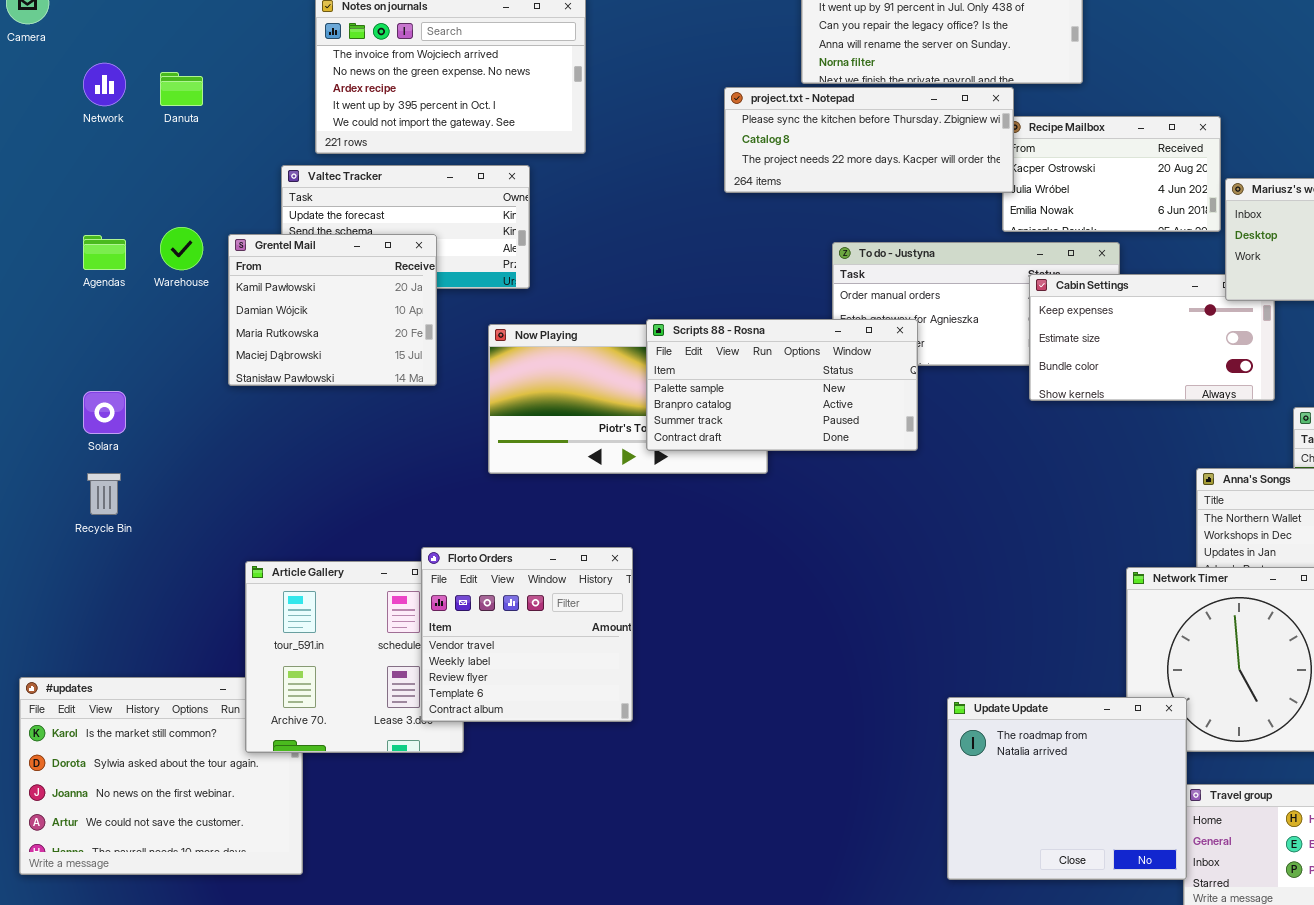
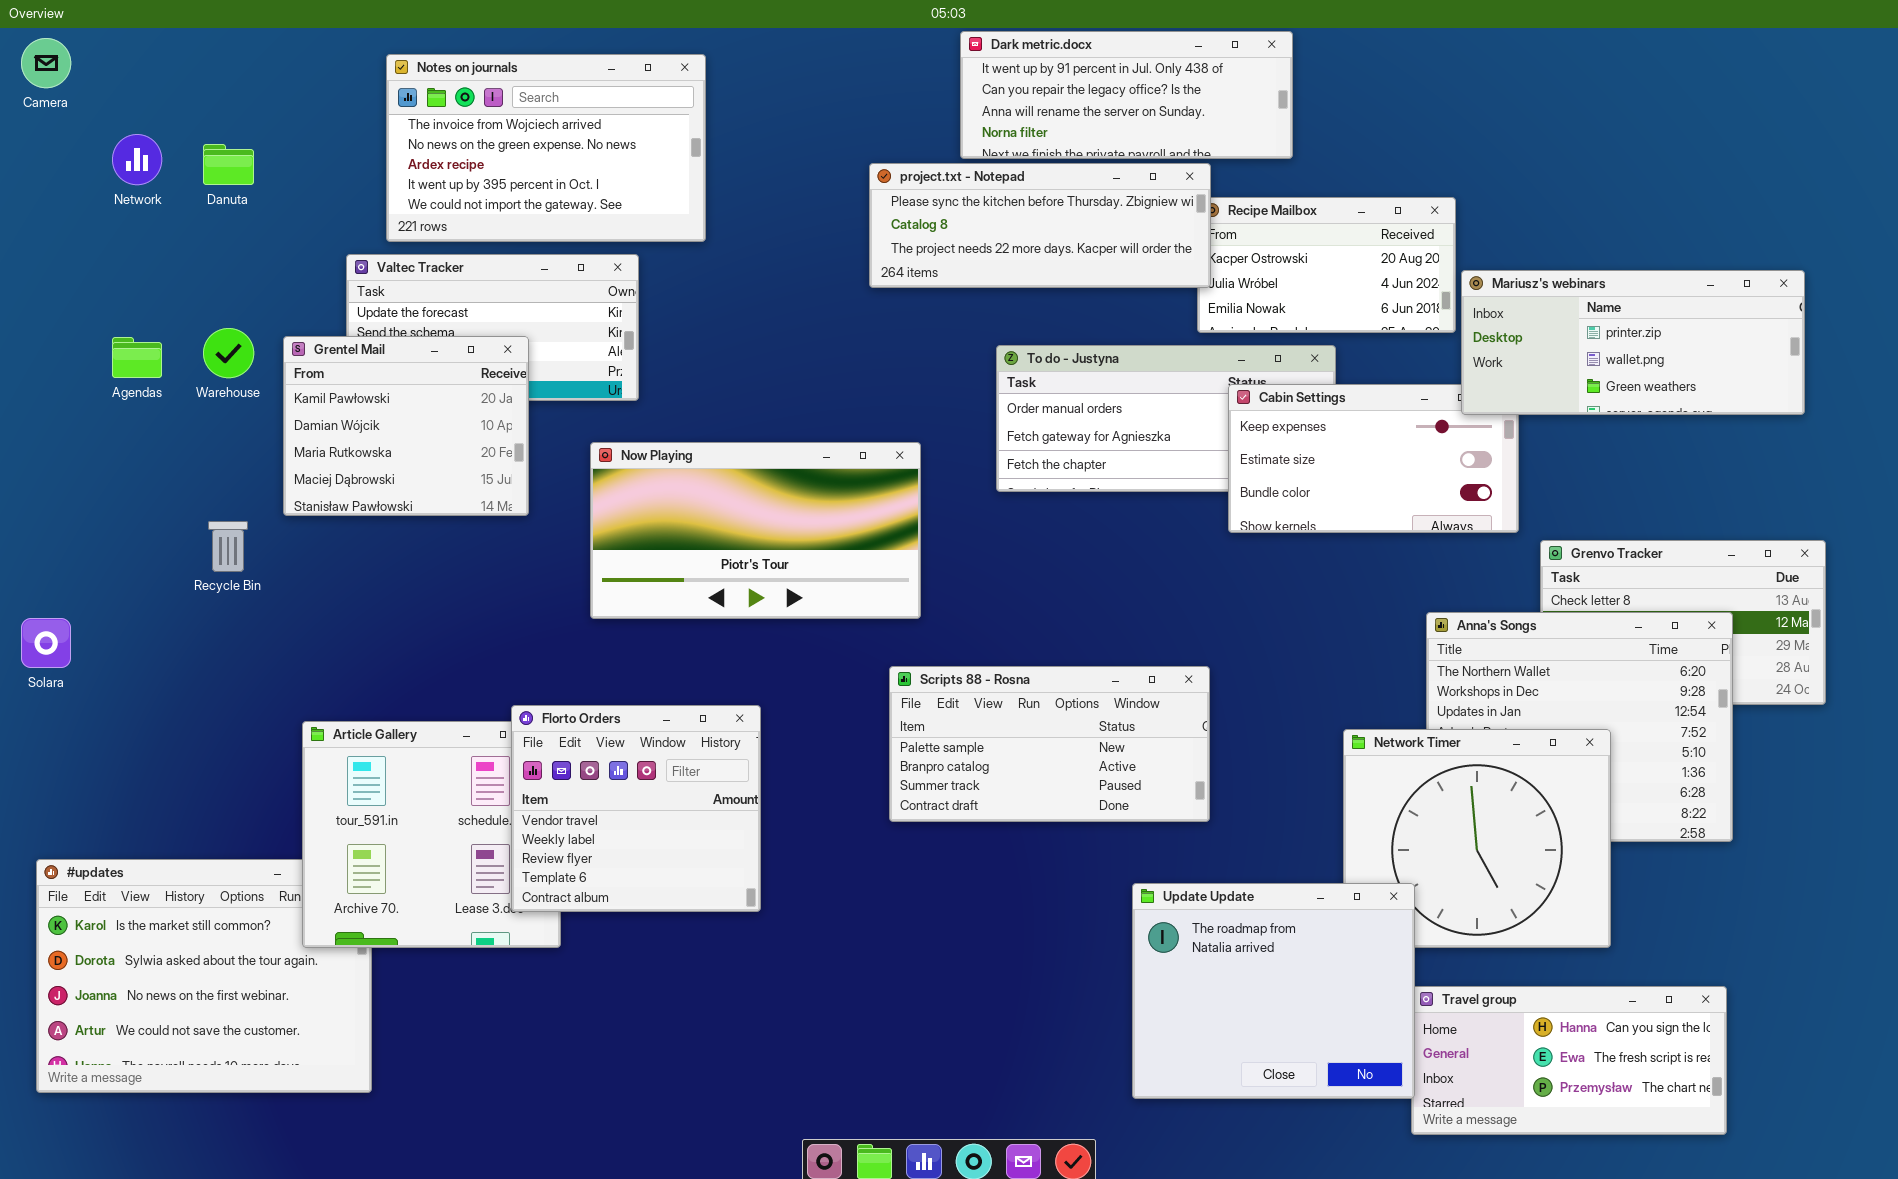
Scripts 88 - Rosna: [646,319,918,451] -> [889,666,1210,822], moved
Solara: [83,391,126,434] -> [21,618,71,668], moved
Recycle Bin: [87,473,121,515] -> [208,521,248,572], moved

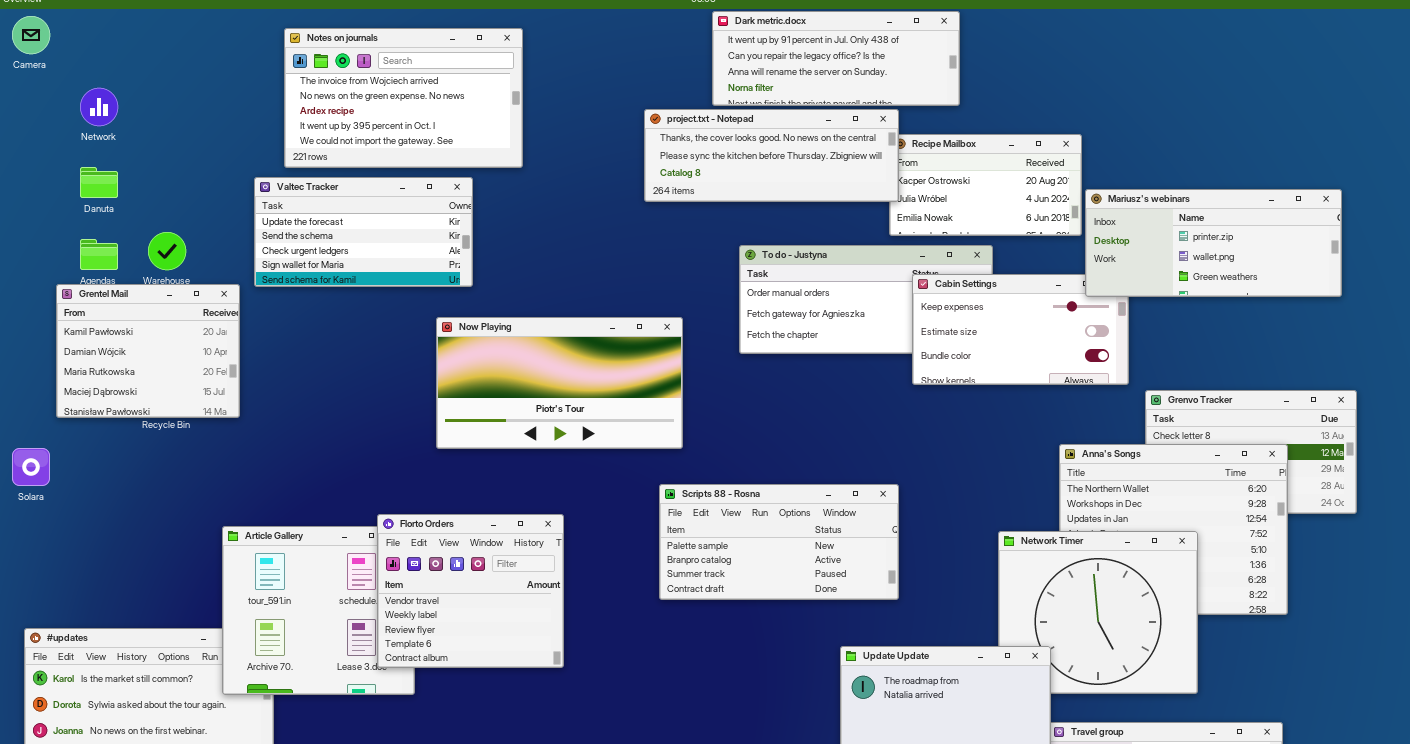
Danuta: [203,144,254,185] -> [80,167,118,198], moved
project.txt - Notepad: [869,163,1211,288] -> [644,109,899,202], scrolled up 1 row
Grentel Mail: [283,336,529,516] -> [56,284,240,418], moved

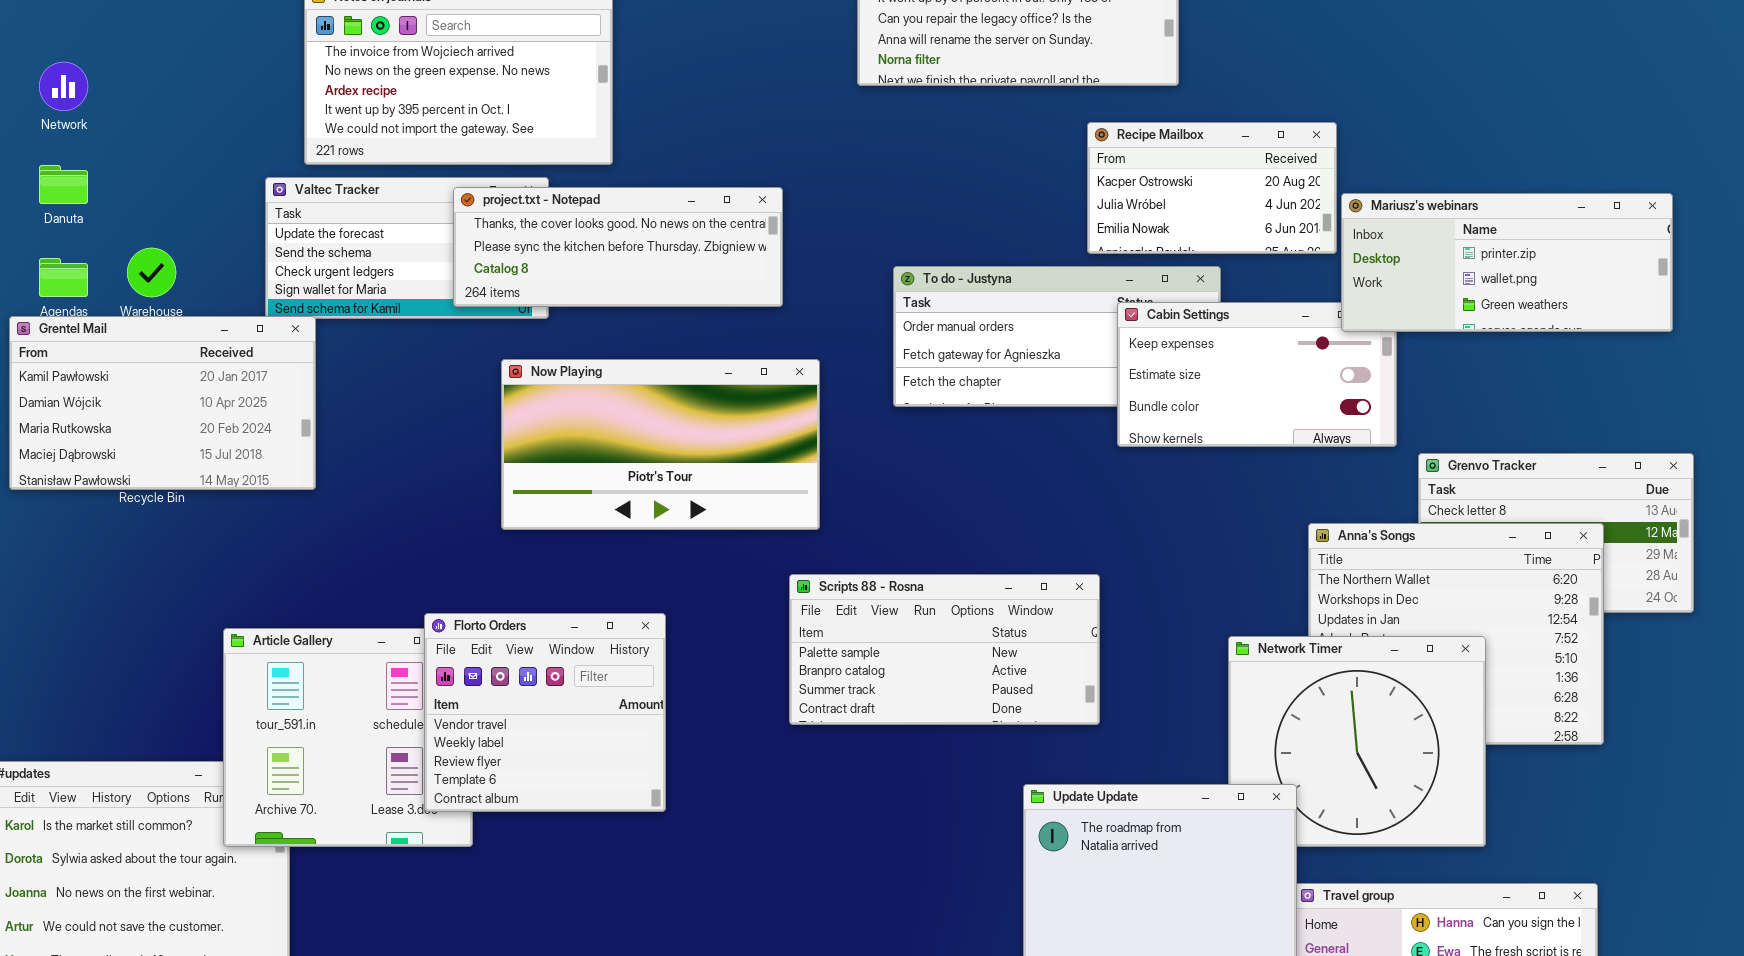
project.txt - Notepad: [644,109,899,202] -> [453,187,783,307], moved
Grentel Mail: [56,284,240,418] -> [9,316,316,490], resized

